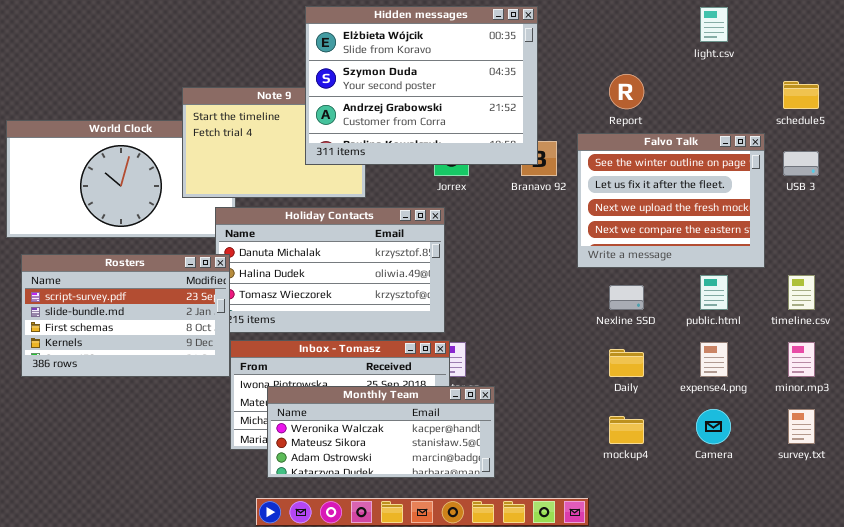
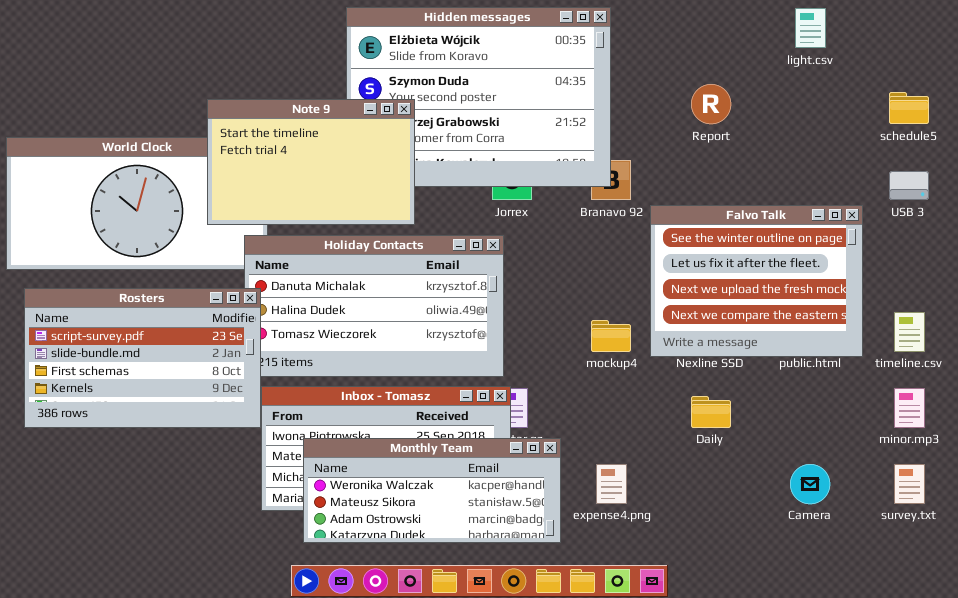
Note 9: [182,87,366,198] -> [207,99,415,225], raised
Falvo Talk: [577,133,765,268] -> [650,205,863,357], moved
expense4.png: [700,342,728,377] -> [596,464,627,504], moved
mockup4: [609,416,644,444] -> [591,320,631,352], moved

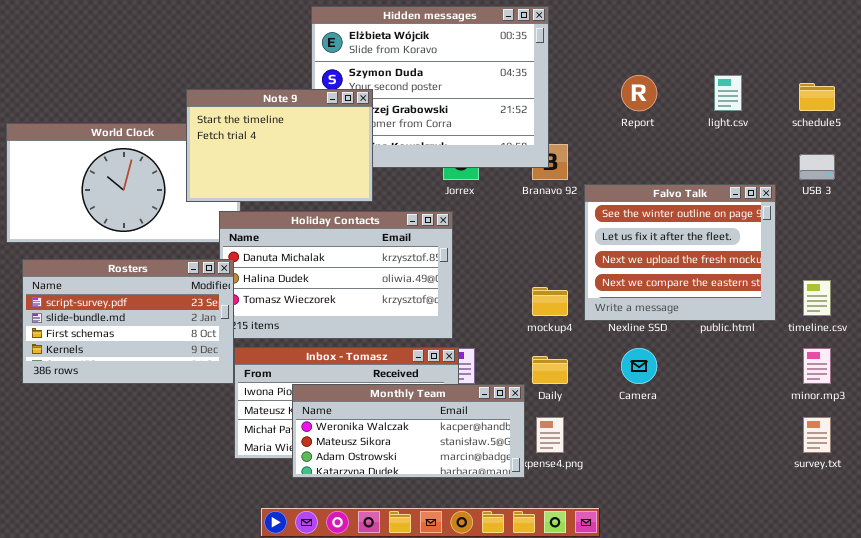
light.csv: [795,8,826,48] -> [714,75,742,111], moved
Daily: [691,396,731,428] -> [532,356,568,384], moved
Monthly Team: [303,438,561,543] -> [292,384,525,478], moved
Camera: [790,464,830,504] -> [621,348,657,384], moved

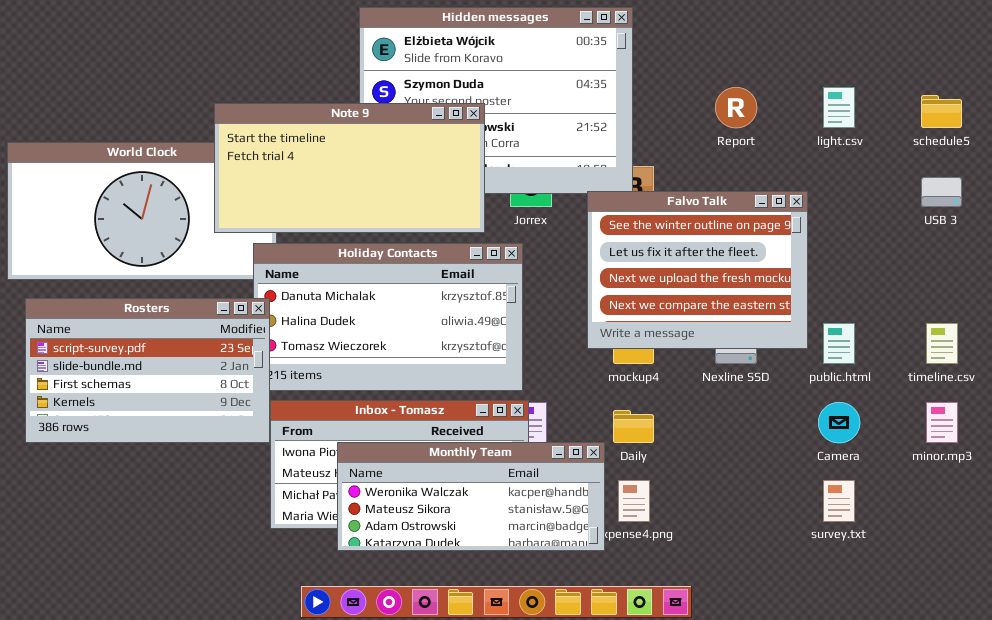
Note 9: [186,89,373,202] -> [214,103,485,233], resized
Falvo Talk: [584,184,776,321] -> [587,191,808,349], moved
Camera: [621,348,657,384] -> [818,402,860,443], moved
survey.txt: [803,417,831,453] -> [823,480,855,522], moved

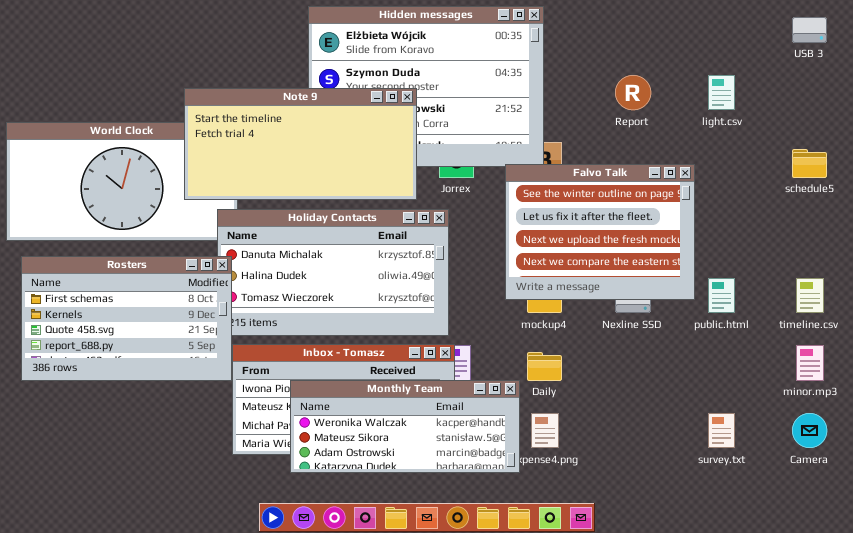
schedule5: [921,95,962,128] -> [792,149,827,178], moved
USB 3: [921,177,962,207] -> [792,17,827,43], moved
Rosters: [25,298,270,443] -> [21,256,232,381], scrolled down 2 rows
Camera: [818,402,860,443] -> [792,413,827,448], moved

